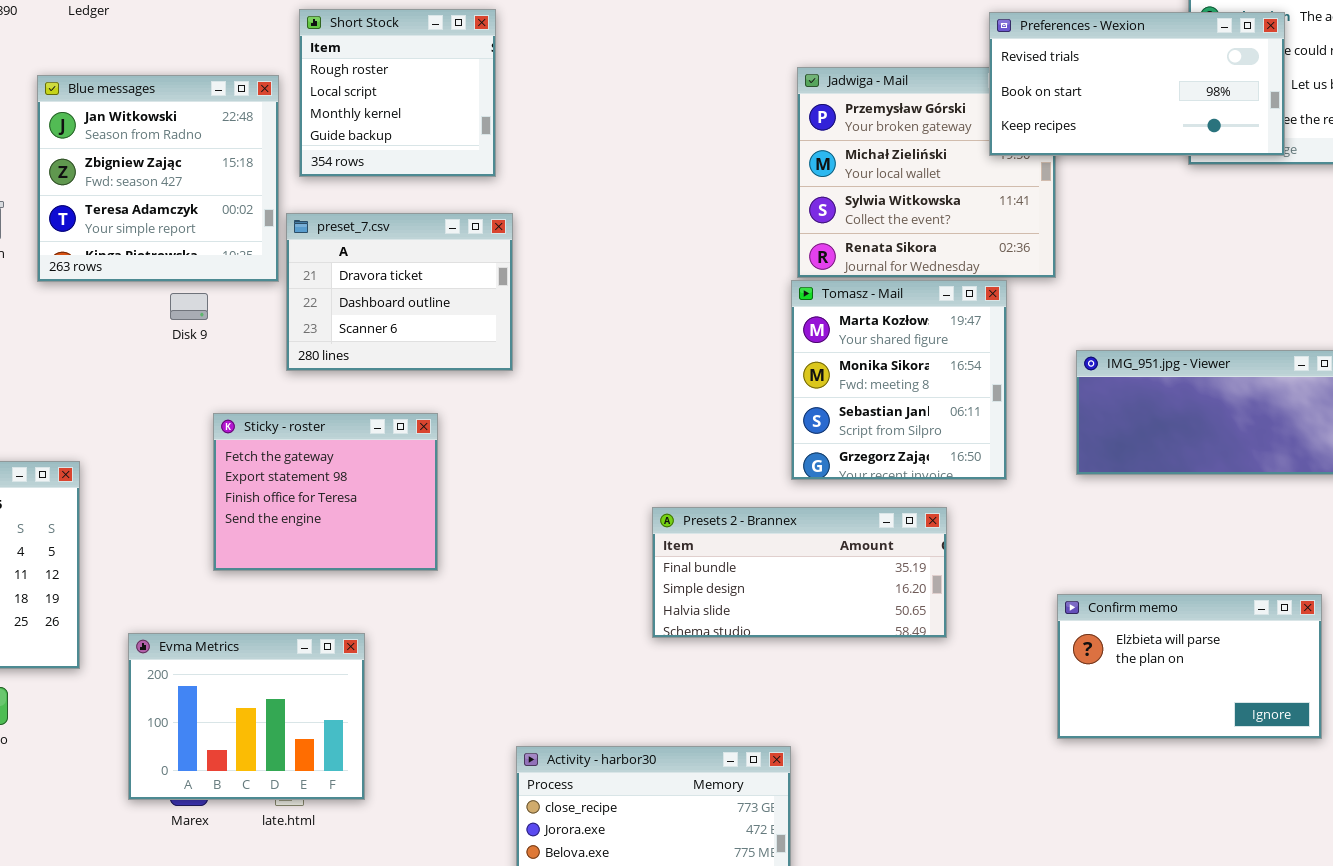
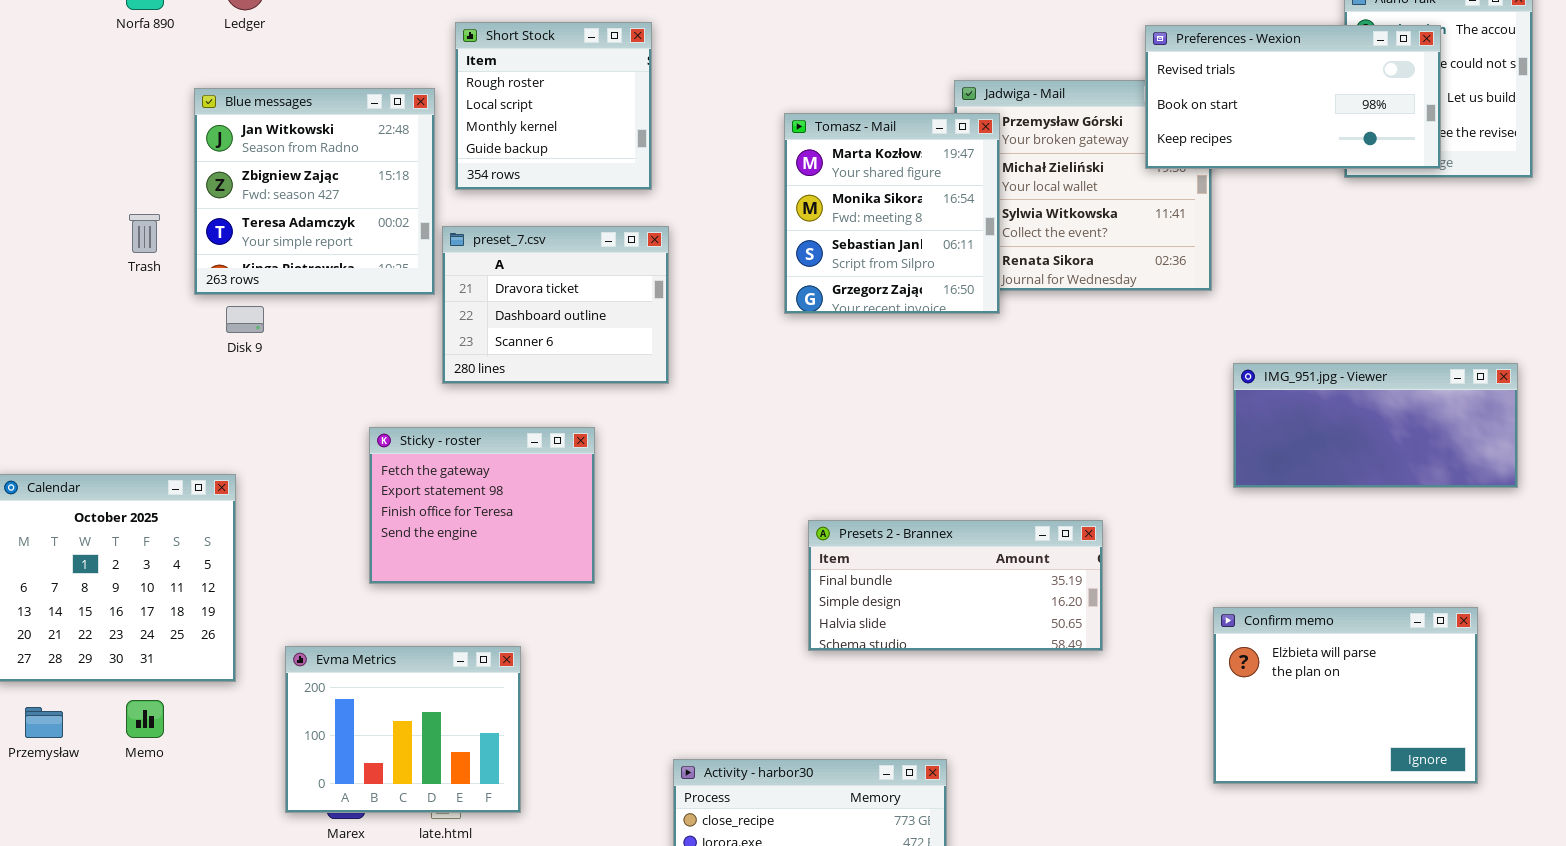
Tomasz - Mail: [791,280,1007,480] -> [784,113,1000,314], moved
Disk 9: [170,293,208,320] -> [226,306,264,333], moved
Confirm memo: [1057,594,1322,739] -> [1213,607,1478,784], resized

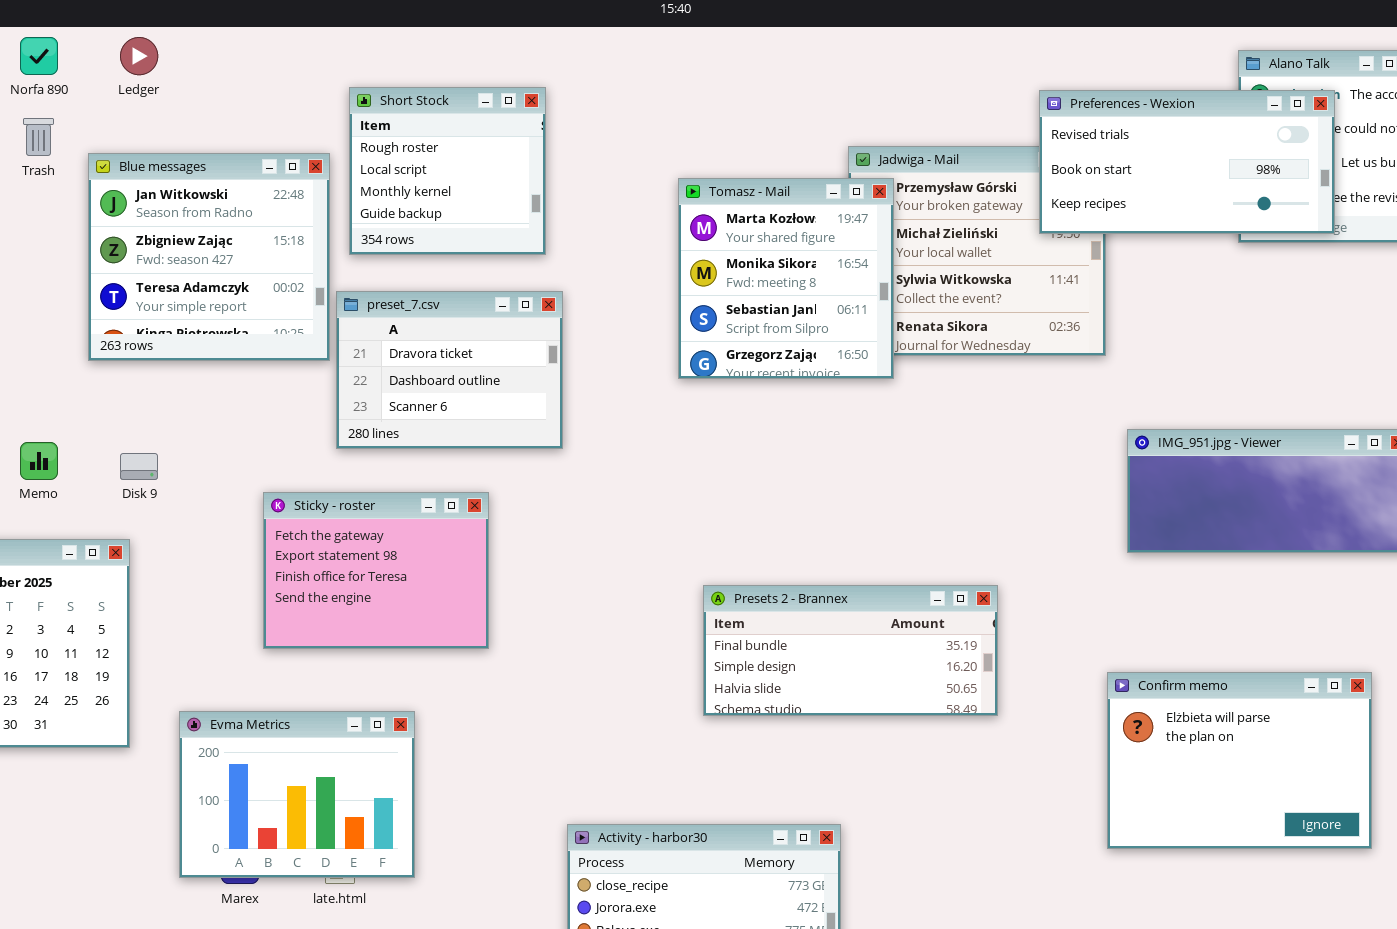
Trash: [129,214,160,253] -> [23,118,54,156], moved
Disk 9: [226,306,264,333] -> [120,453,158,480], moved
Memo: [126,700,164,738] -> [20,442,58,480], moved

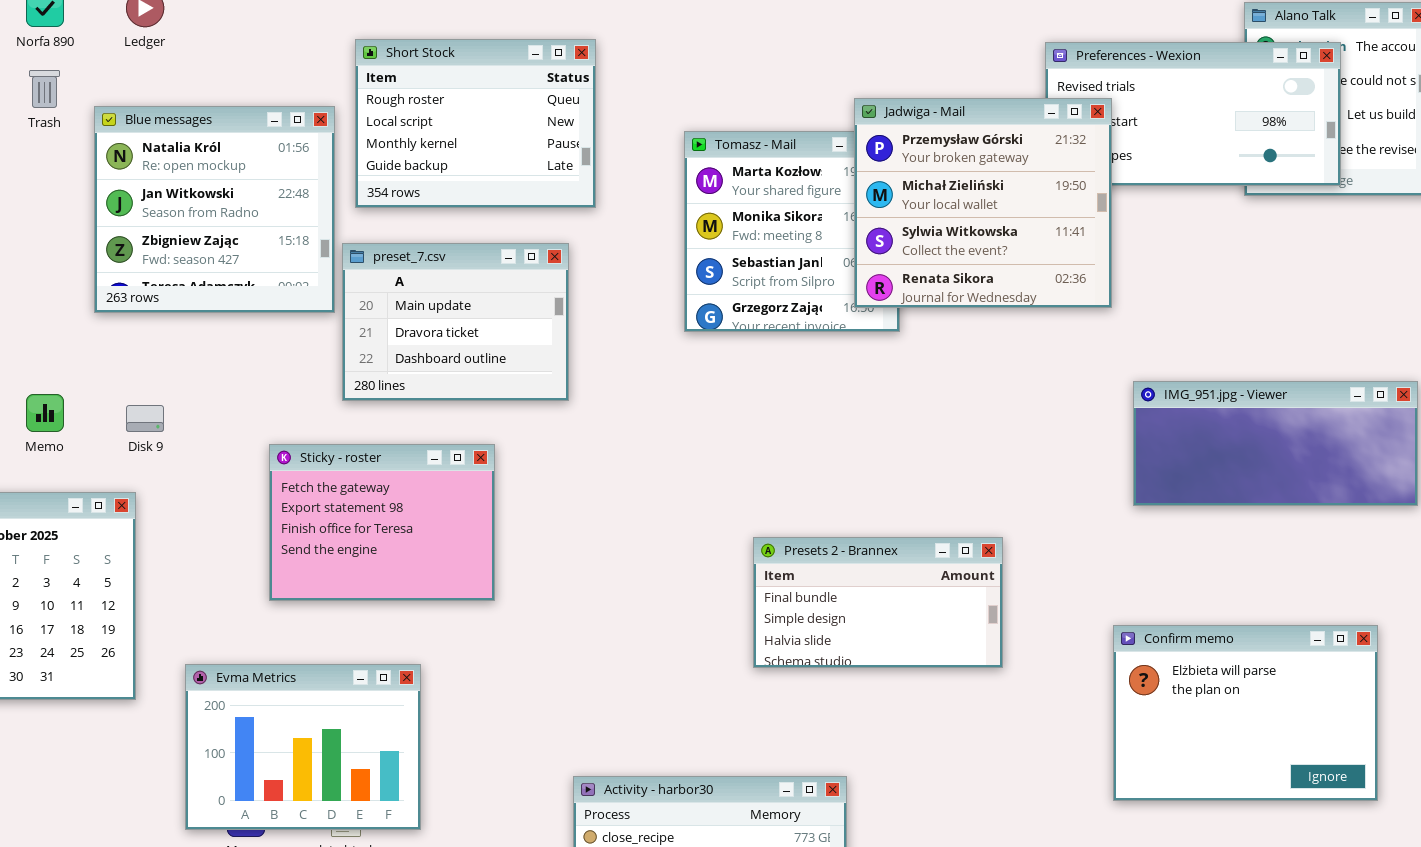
Short Stock: [349,87,546,255] -> [355,39,596,208], resized
Jadwiga - Mail: [848,146,1106,356] -> [854,98,1112,308], raised
Blue messages: [88,153,330,361] -> [94,106,335,313], scrolled up 1 row
preset_7.csv: [336,291,563,449] -> [342,243,569,401], scrolled up 1 row
Presets 2 - Brannex: [703,585,998,716] -> [753,537,1003,668], resized

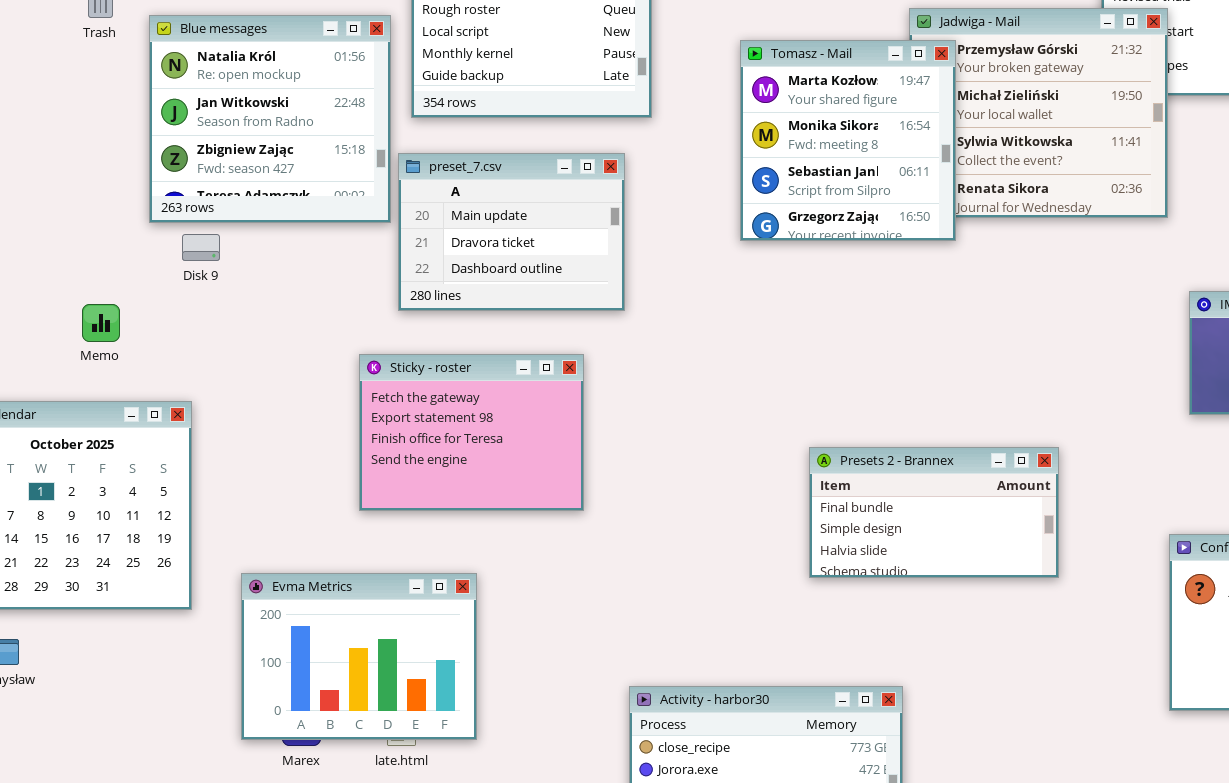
Tomasz - Mail: [684,131,900,332] -> [740,40,956,241], raised
Disk 9: [126,405,164,432] -> [182,234,220,261], moved
Sticky - roster: [269,444,495,601] -> [359,354,584,511], moved

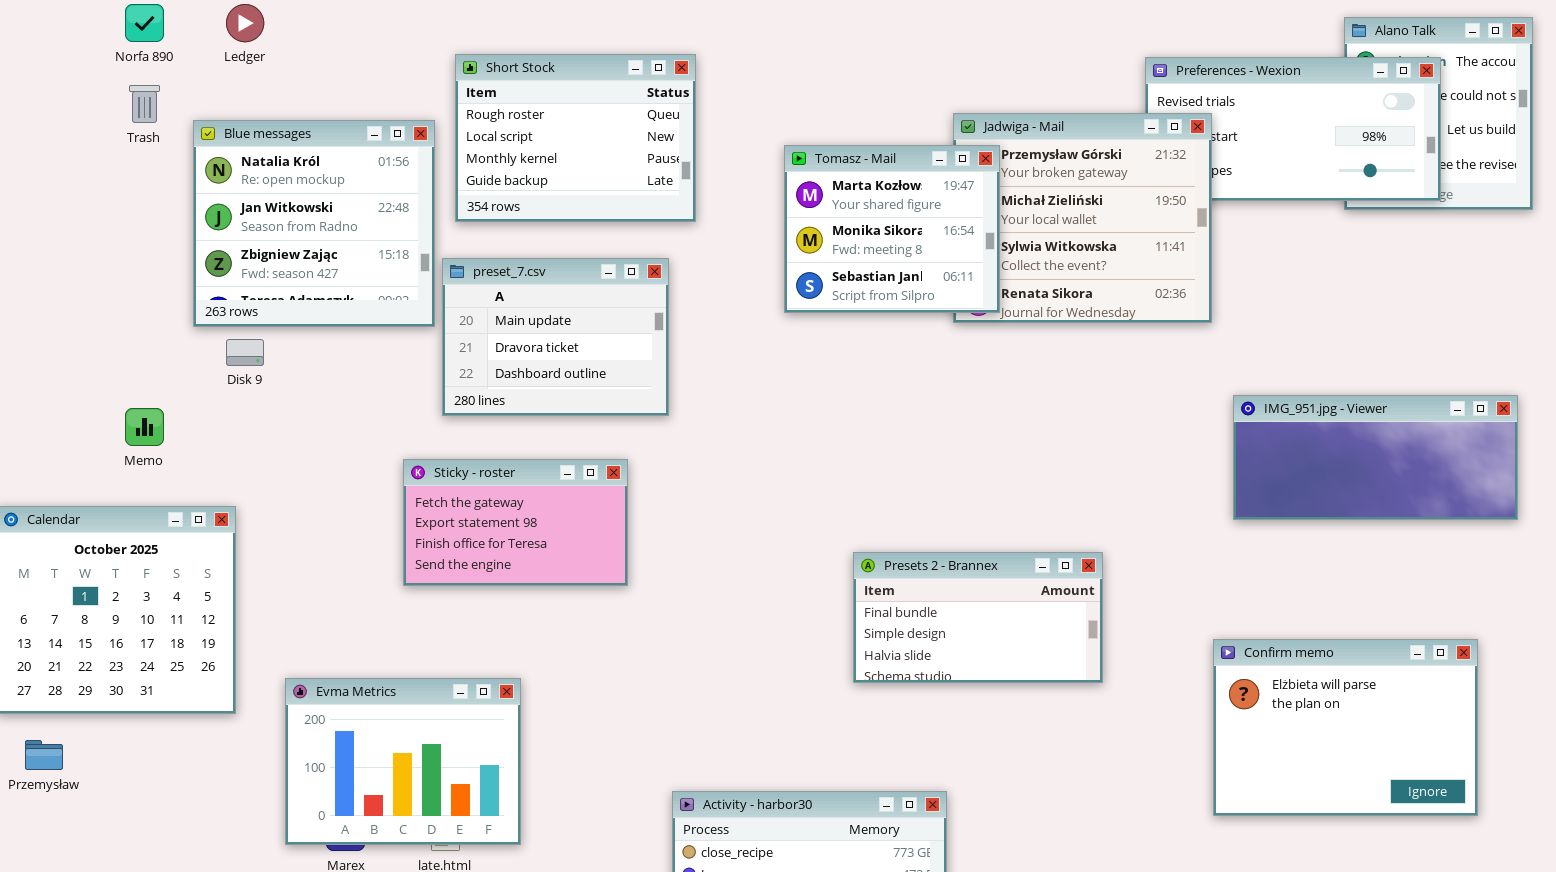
Tomasz - Mail: [740,40,956,241] -> [784,145,1000,313], resized
Sticky - roster: [359,354,584,511] -> [403,459,628,586], resized

